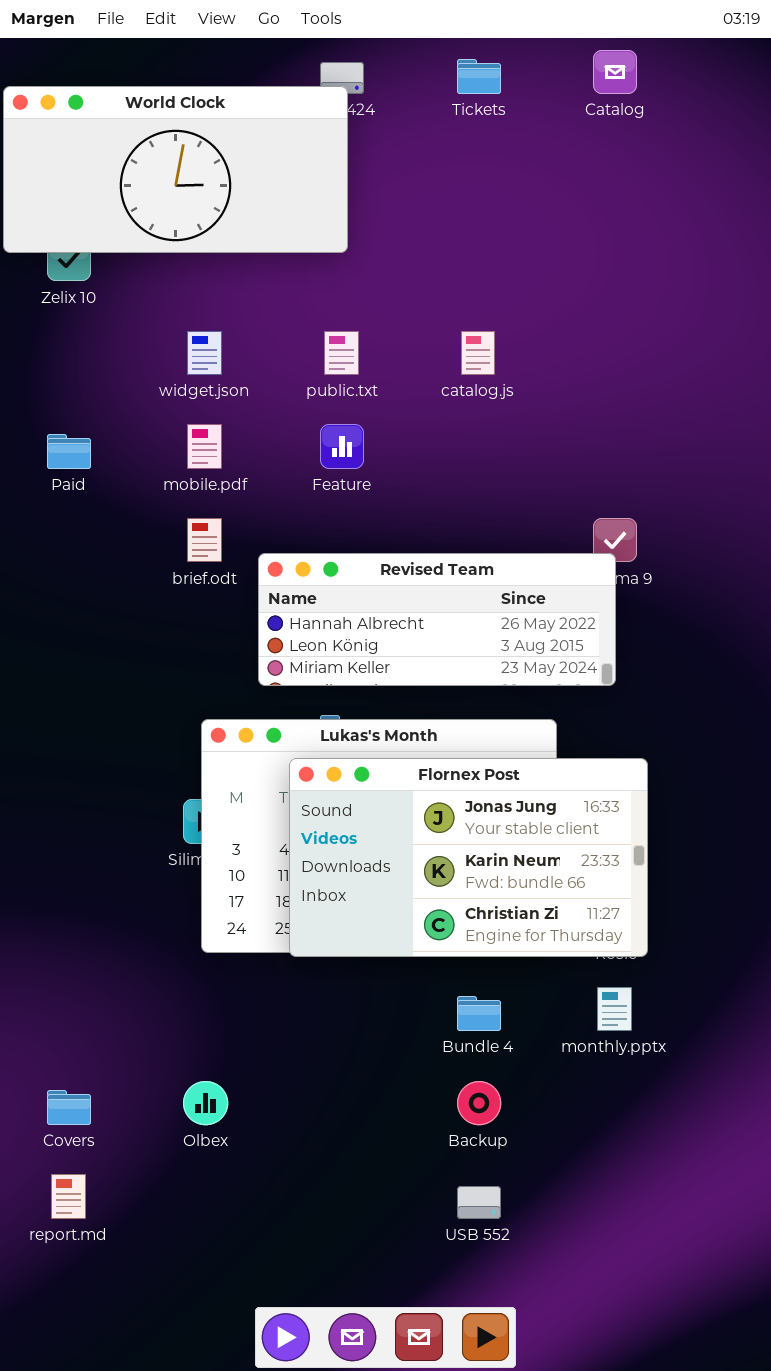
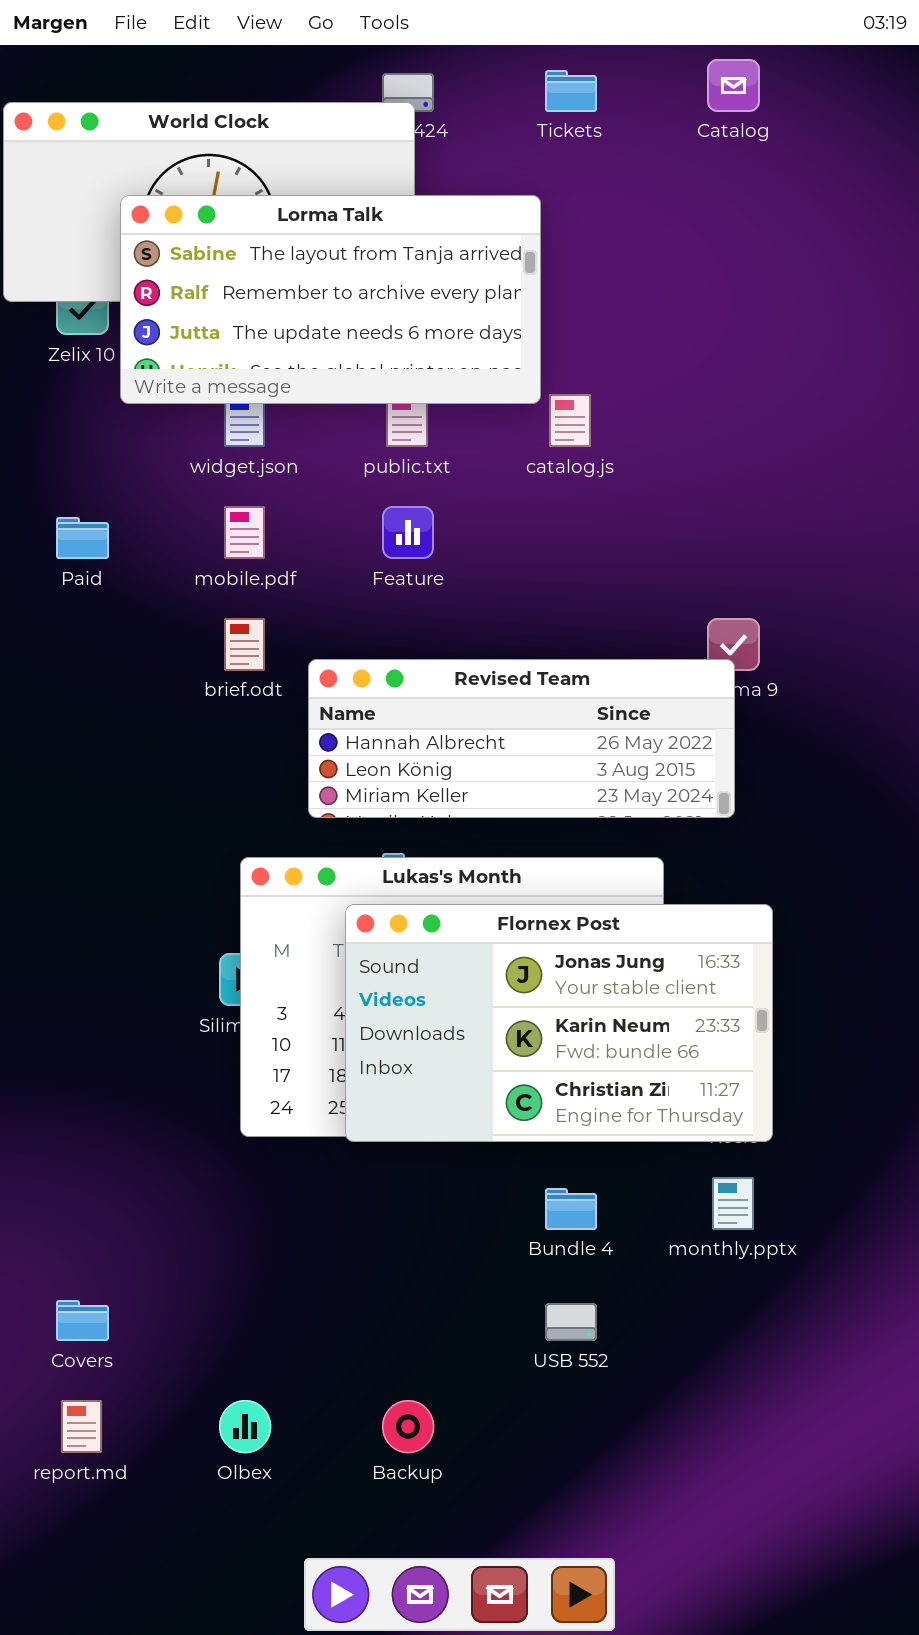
Lorma Talk: none -> [120,195,541,404], opened
Olbex: [183,1081,228,1125] -> [219,1400,271,1453], moved
Backup: [457,1081,501,1125] -> [382,1400,434,1453], moved
USB 552: [457,1186,501,1219] -> [545,1303,597,1341], moved

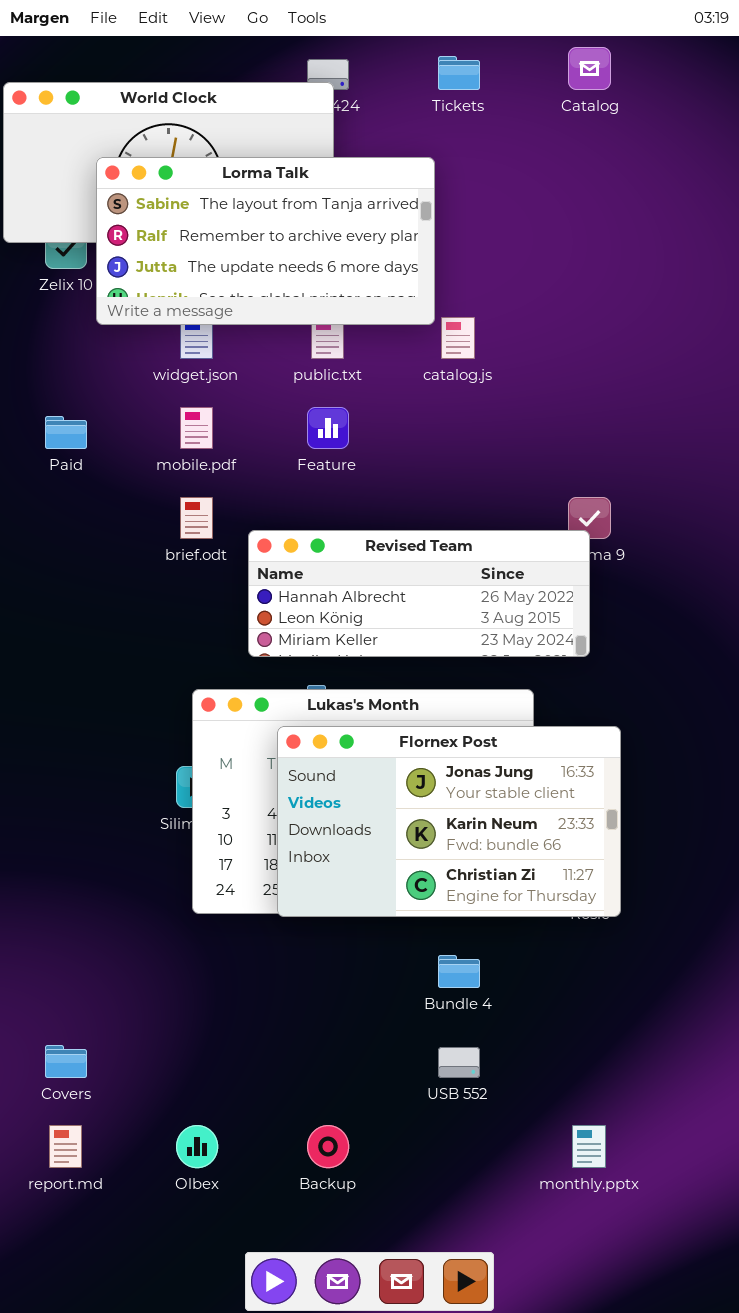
monthly.pptx: [712,1177,754,1230] -> [572,1125,606,1168], moved

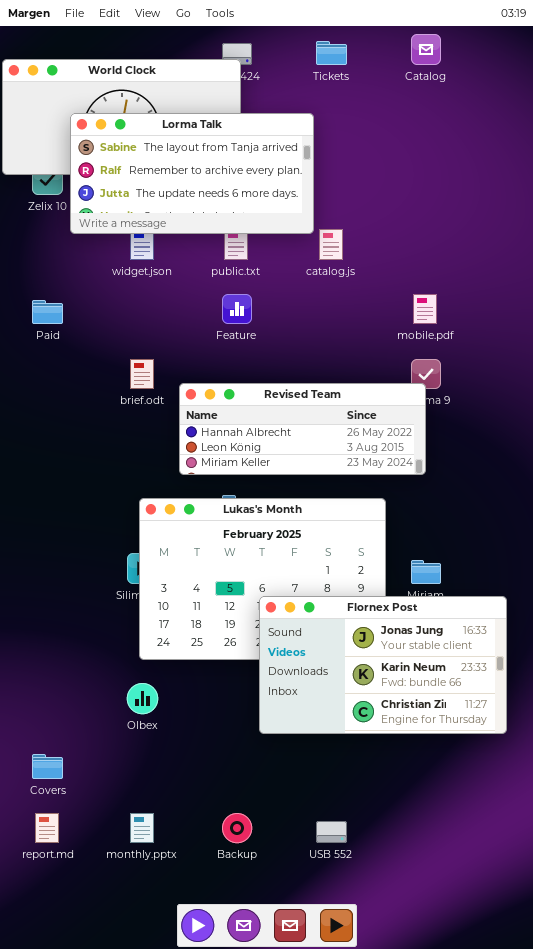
mobile.pdf: [180,407,213,449] -> [413,294,437,324], moved
Flornex Post: [277,726,621,917] -> [259,596,507,734], moved
USB 552: [438,1047,480,1078] -> [316,821,347,843], moved
Olbex: [176,1125,218,1168] -> [127,683,158,714], moved
monthly.pptx: [572,1125,606,1168] -> [130,813,154,843], moved

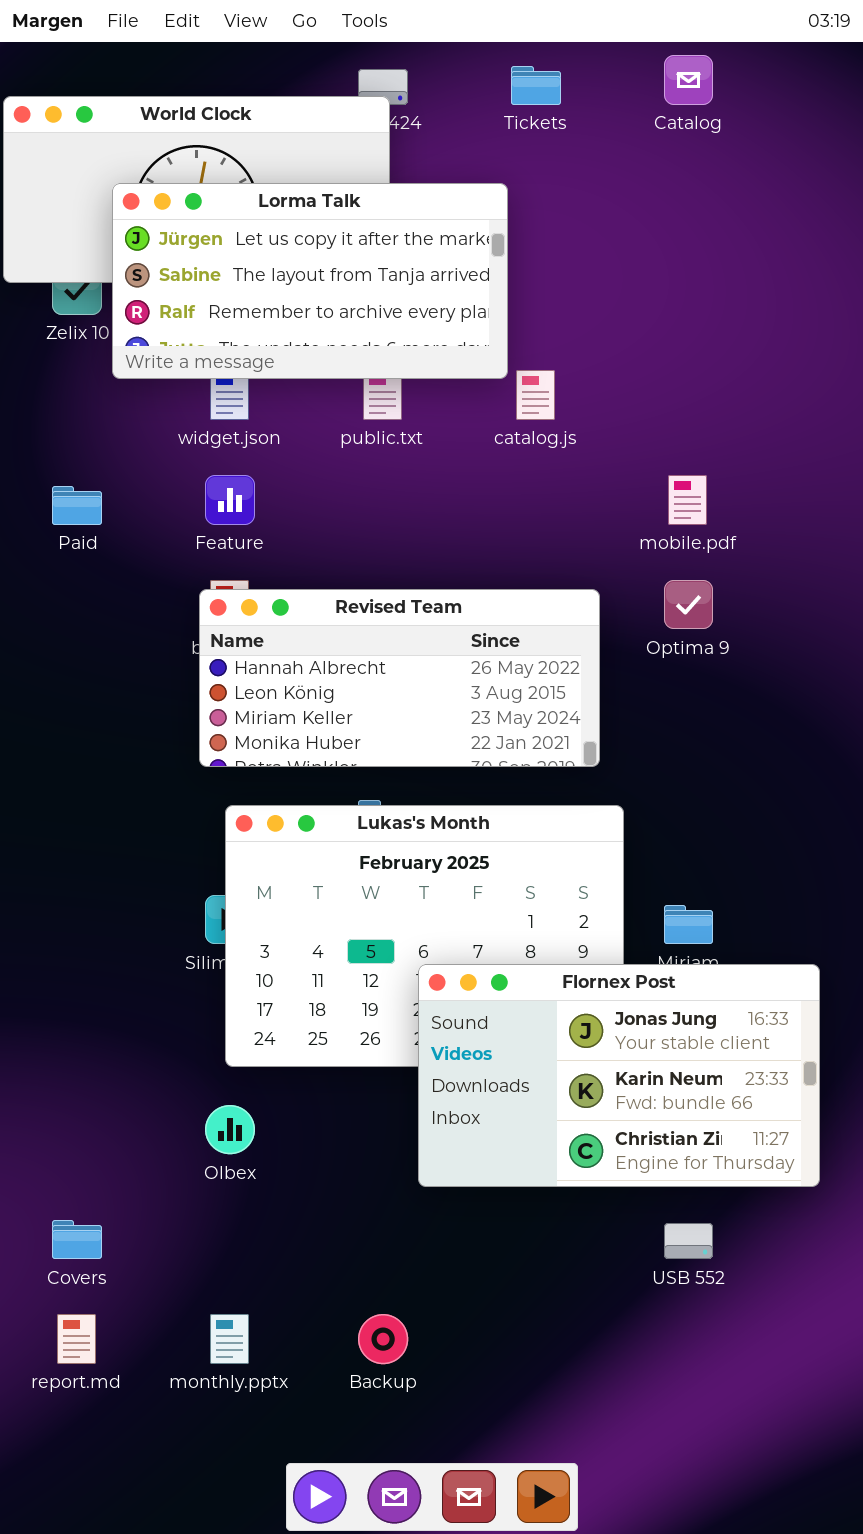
Lorma Talk: [70,113,314,234] -> [112,183,508,379], scrolled up 1 row
Feature: [222,294,252,324] -> [205,475,255,525], moved
Revised Team: [179,383,426,475] -> [199,589,600,767], moved, resized
USB 552: [316,821,347,843] -> [664,1223,713,1259], moved

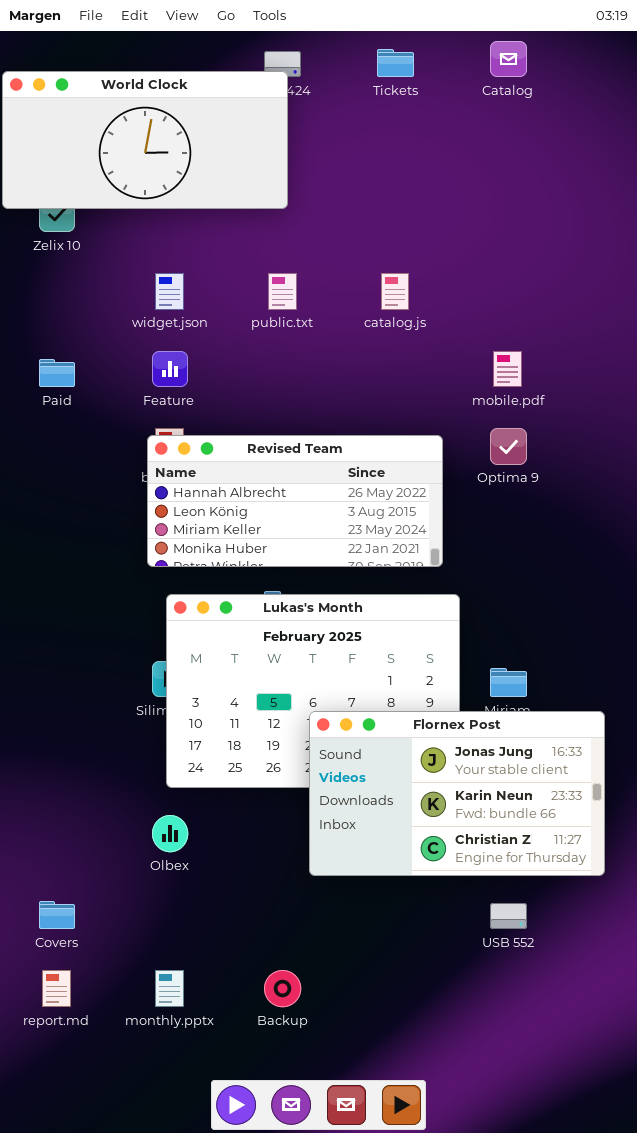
Lorma Talk: [112,183,508,379] -> none, closed

